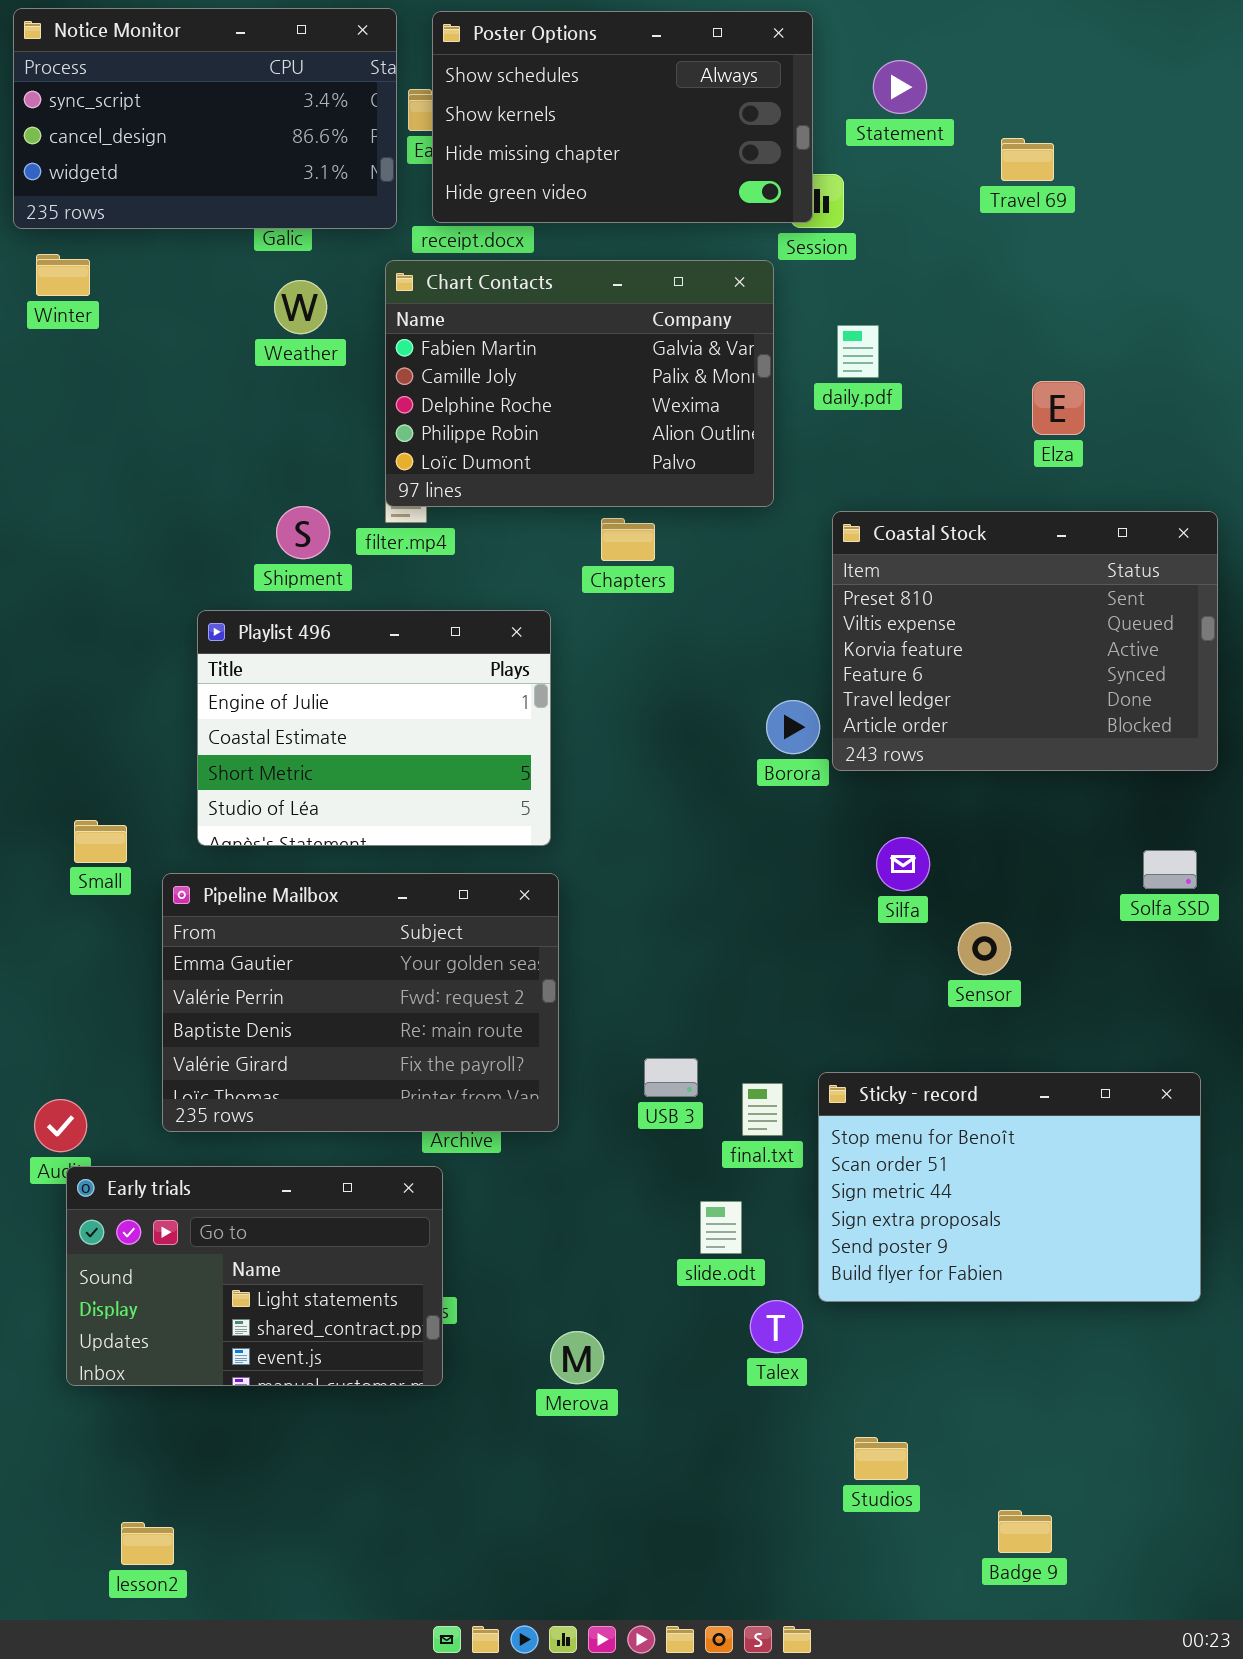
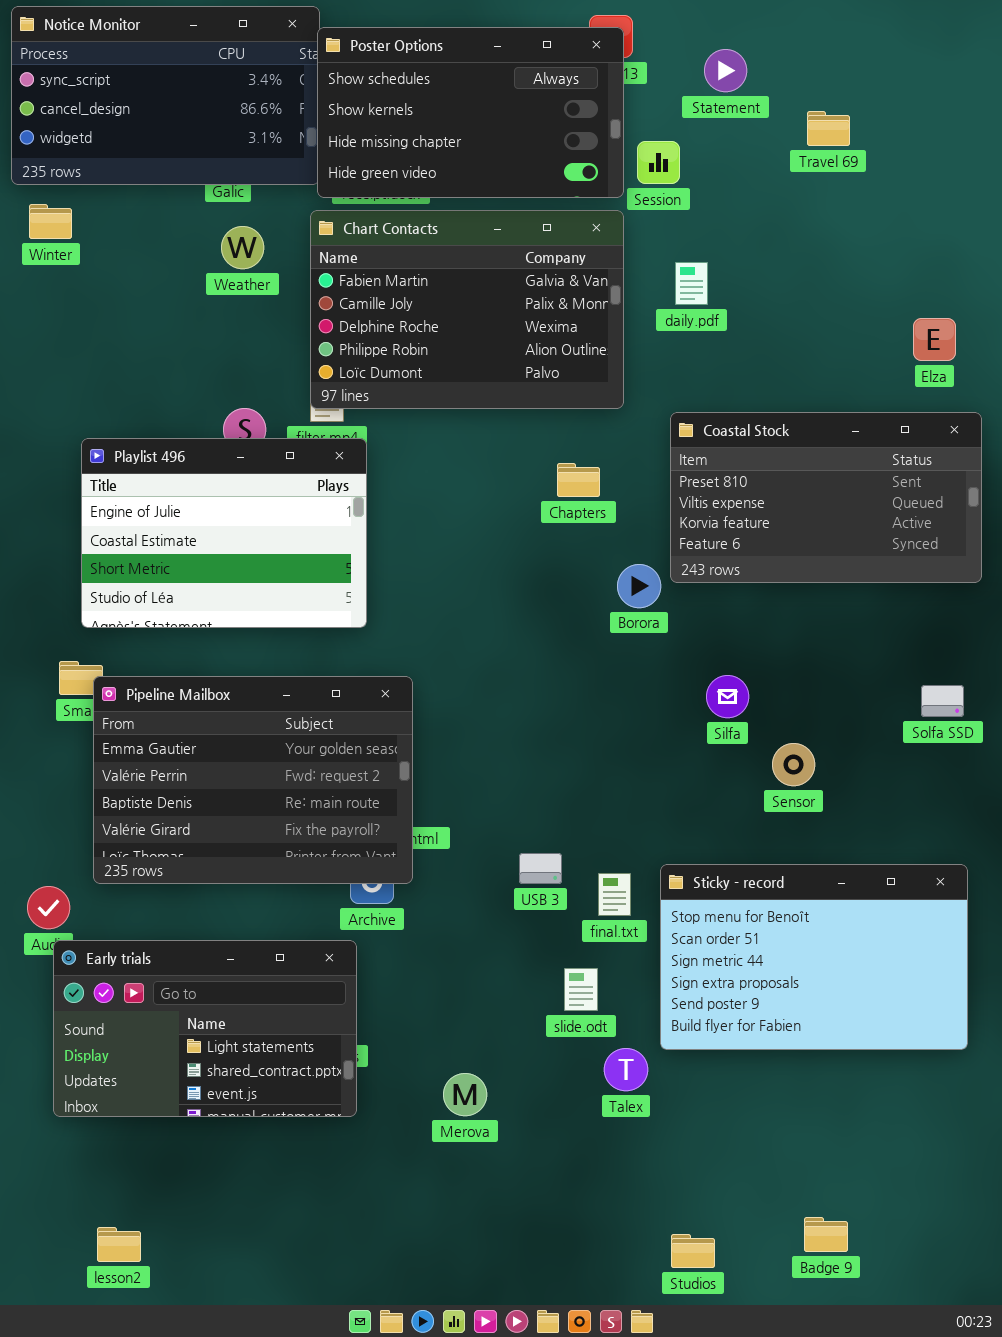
Poster Options: [432,11,813,223] -> [317,27,624,198], moved
Elza: [1032,381,1085,435] -> [913,318,956,361], moved
Coastal Stock: [832,511,1218,771] -> [670,412,982,583], resized
Chapters: [601,518,655,561] -> [557,463,600,497], moved
Playlist 496: [197,610,551,846] -> [81,438,367,628], moved
Pipeline Mailbox: [162,873,559,1132] -> [93,676,413,884], moved
Studios: [854,1437,908,1480] -> [671,1234,715,1268], moved

